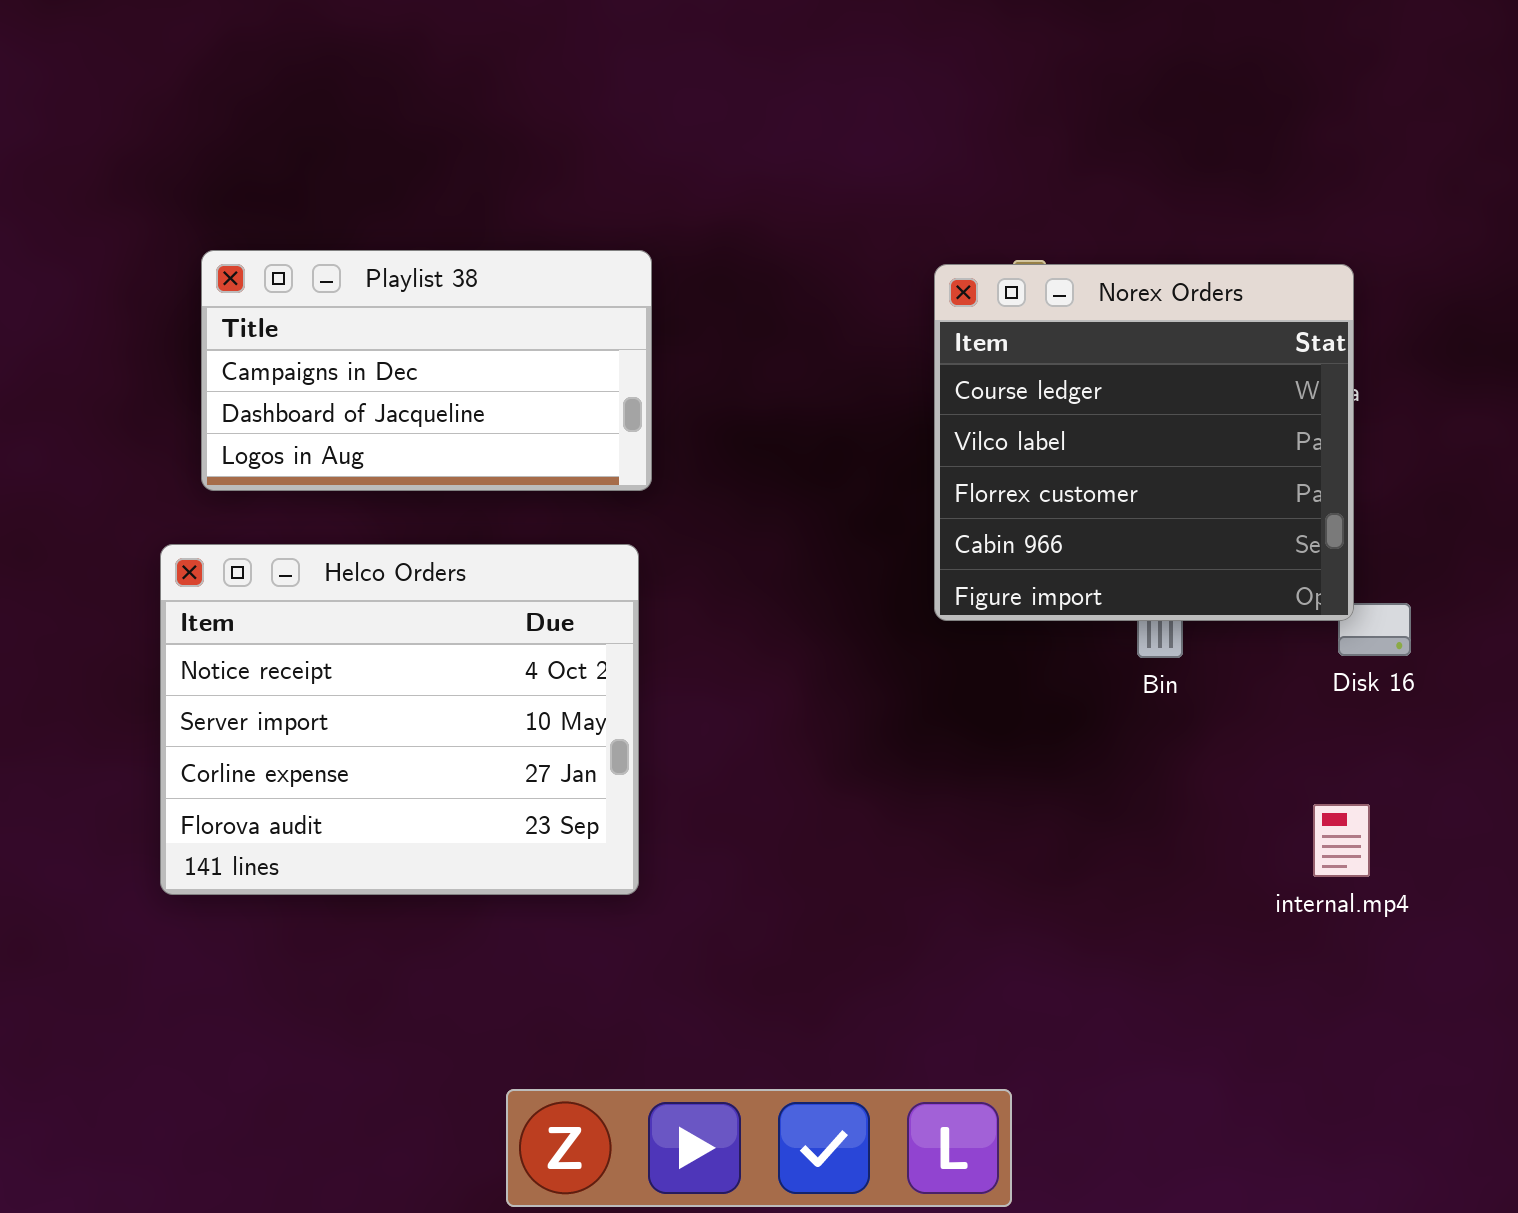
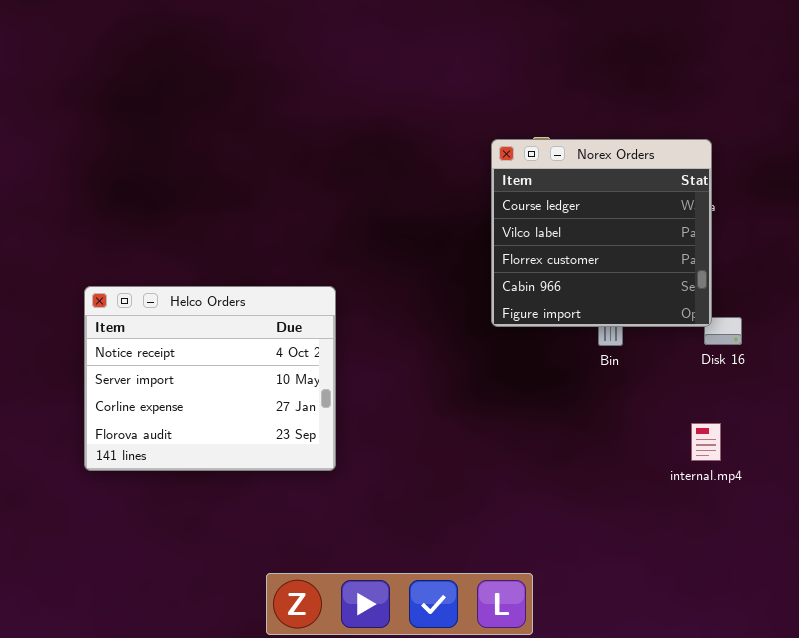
Playlist 38: [201,250,652,491] -> none, closed

